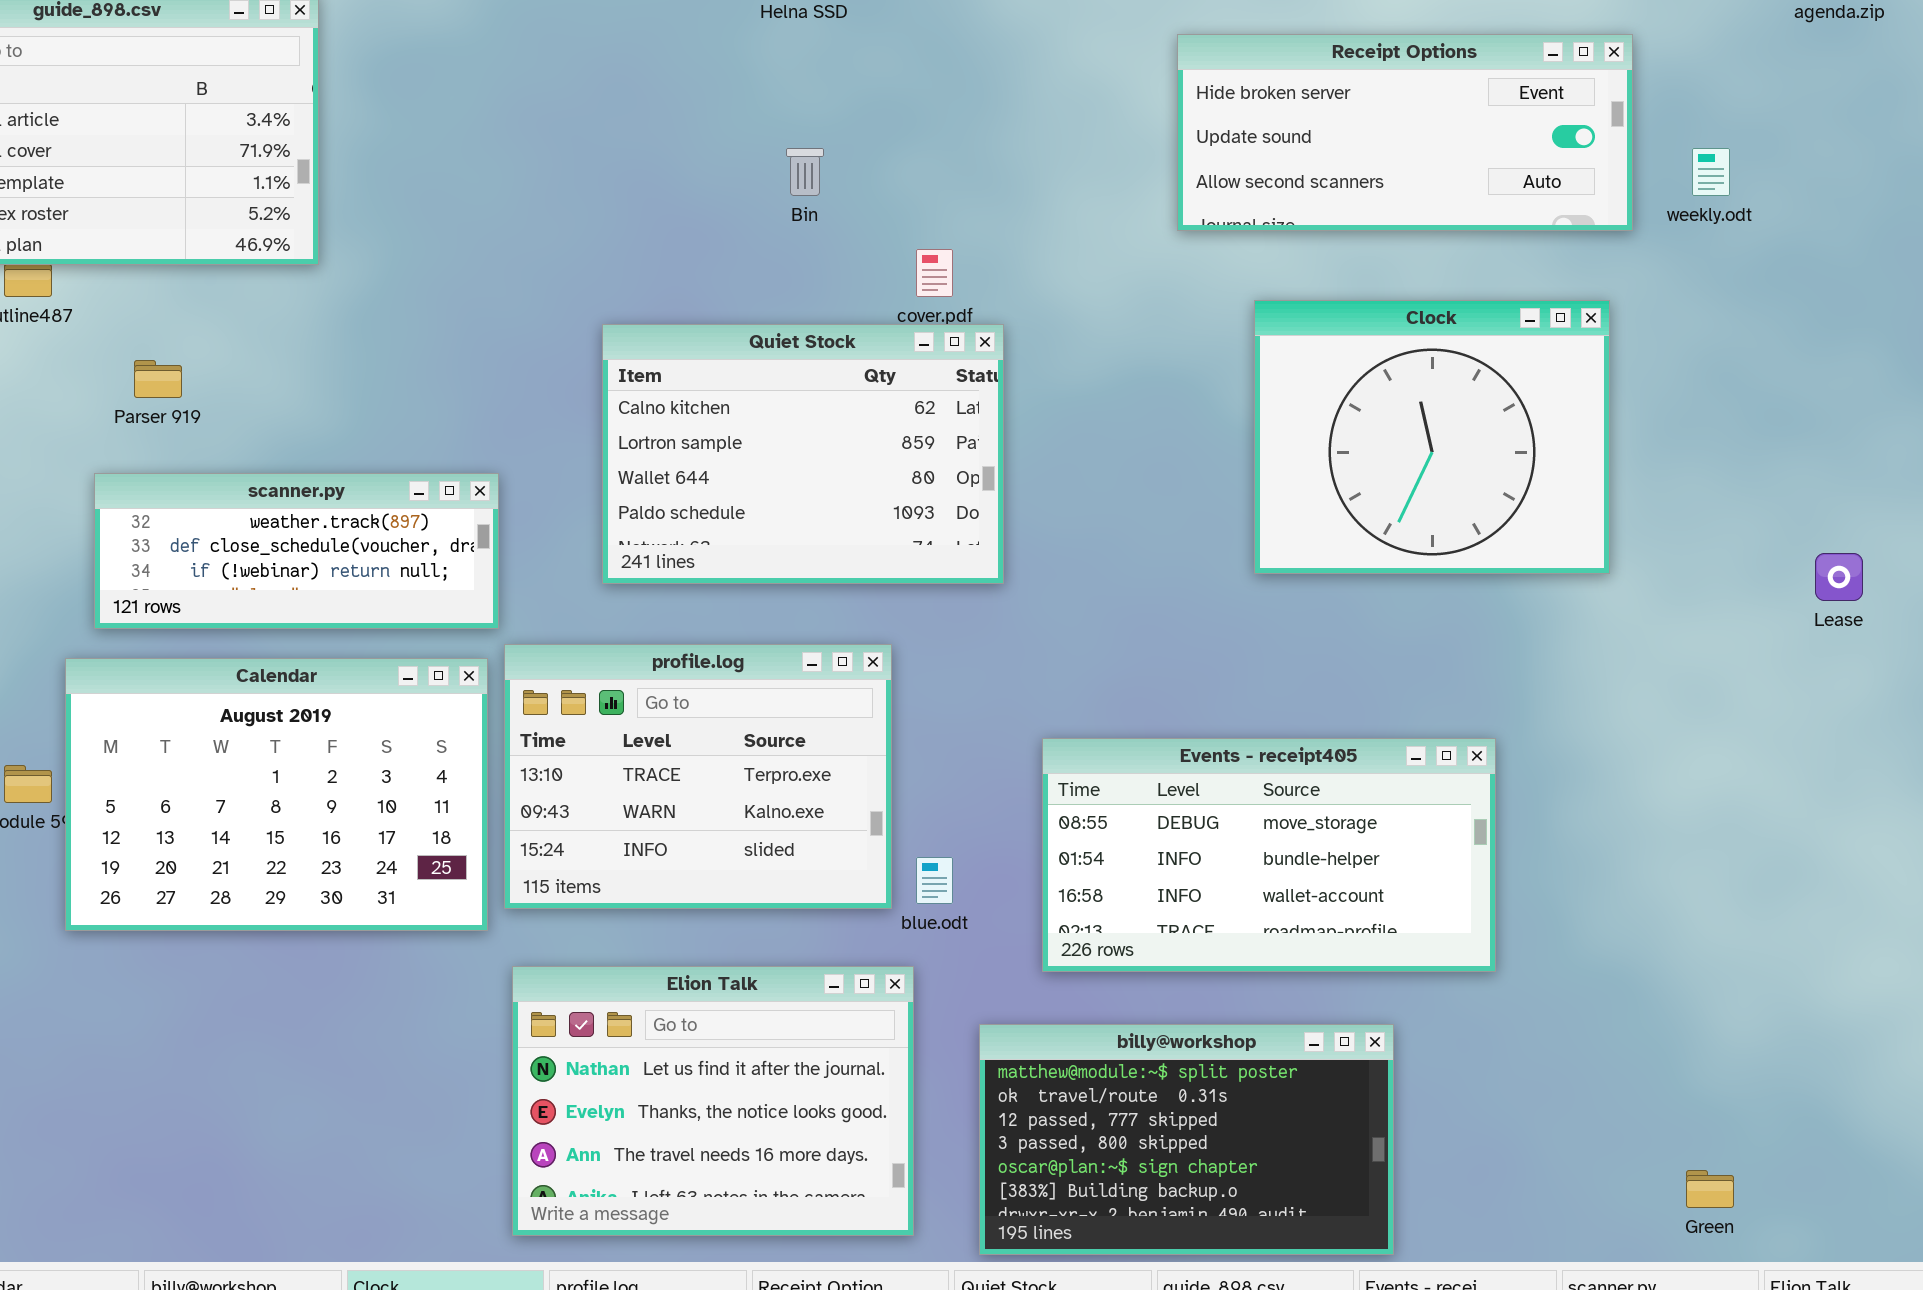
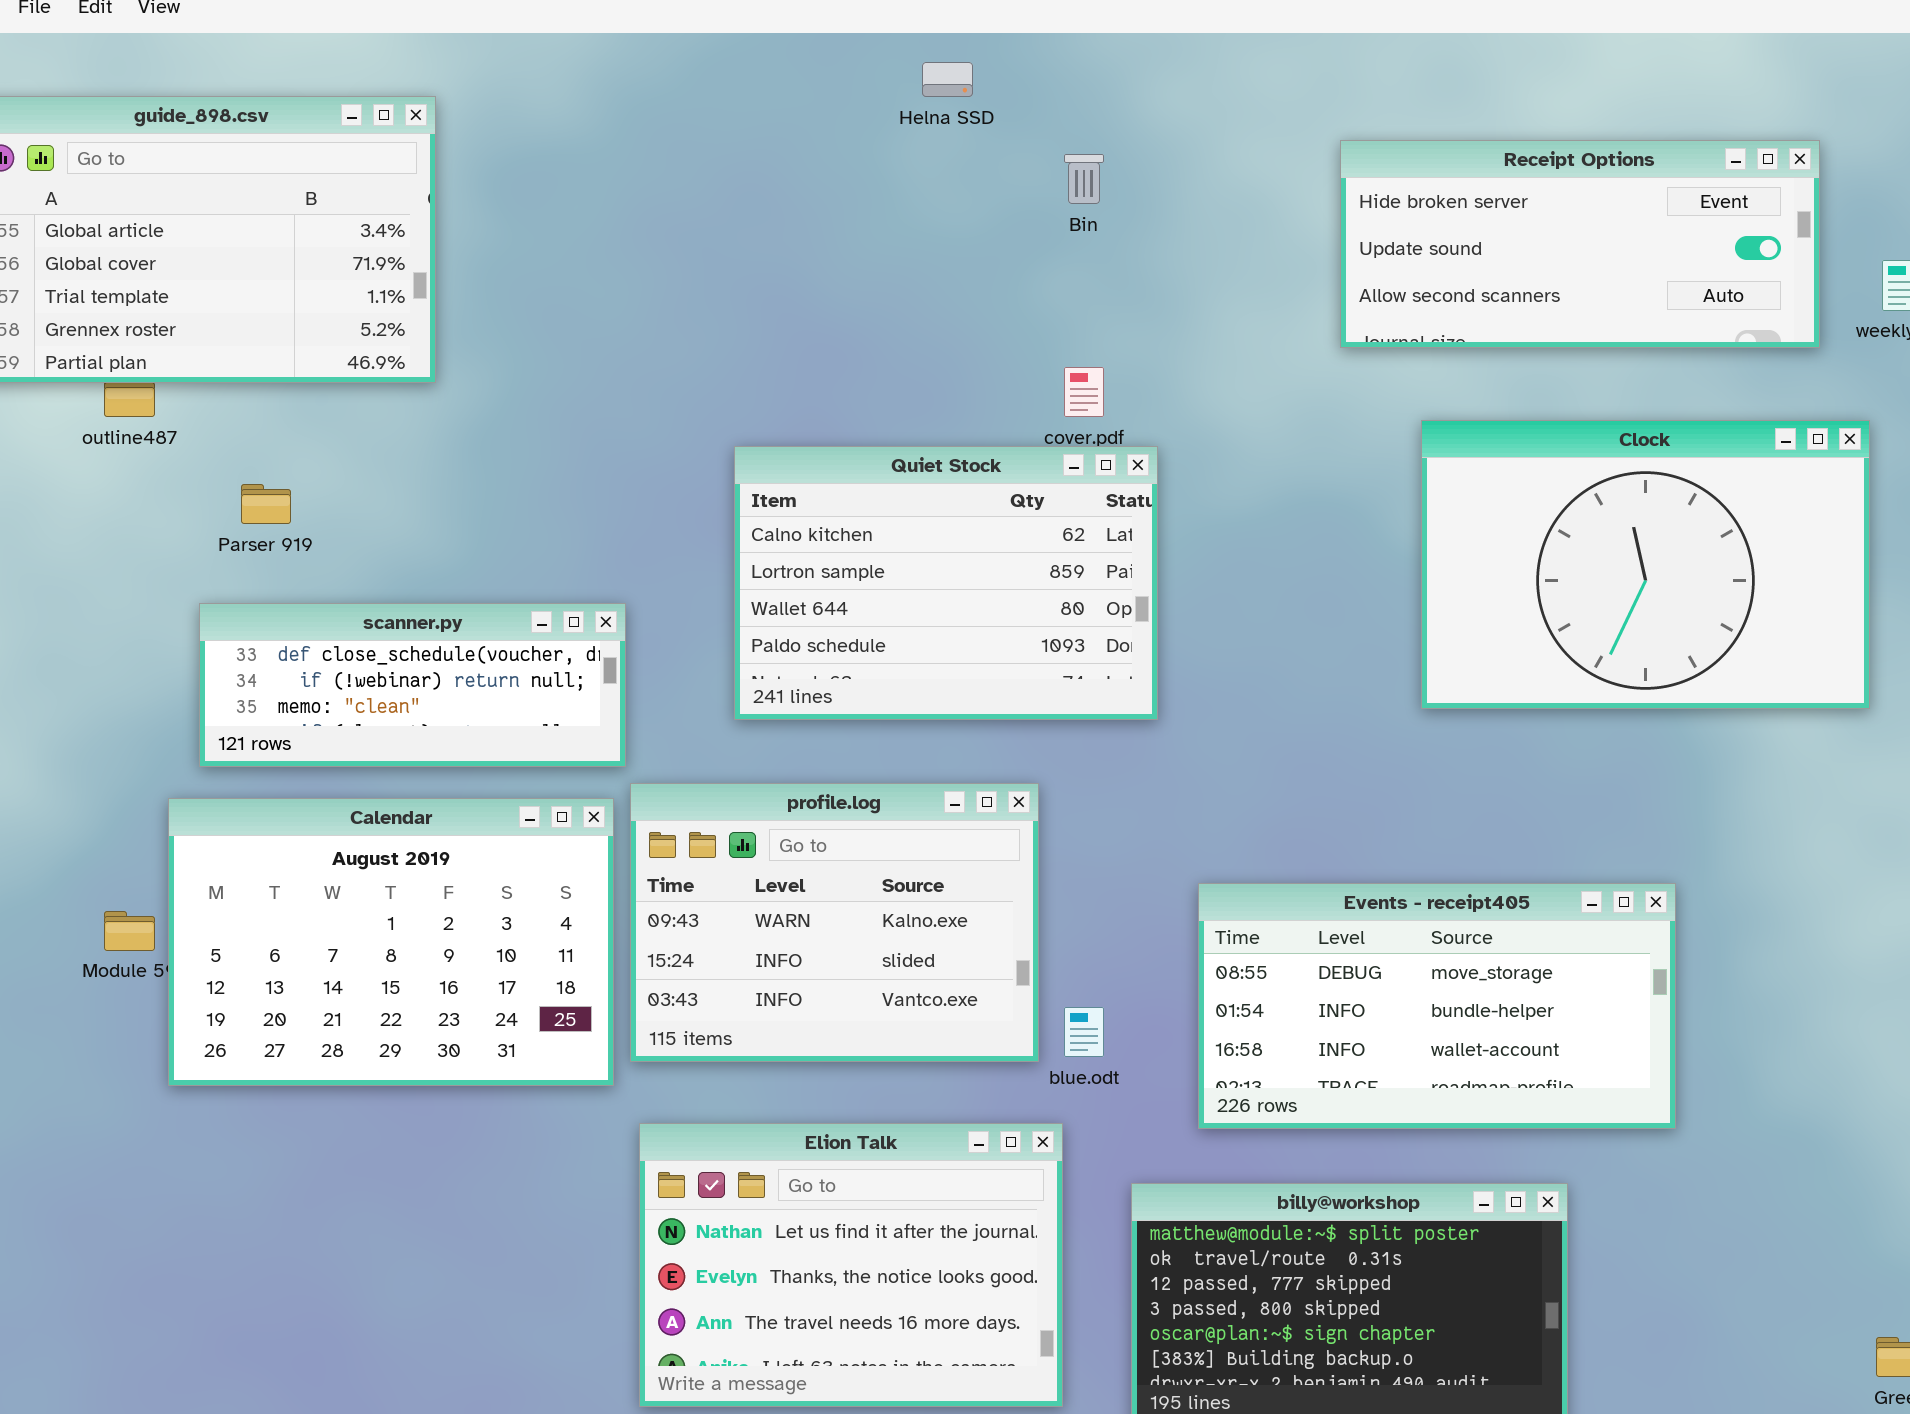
Bin: [786,148,824,196] -> [1064,154,1104,204], moved
Clock: [1254,300,1610,574] -> [1421,420,1870,709], resized
scanner.py: [94,473,499,629] -> [199,603,626,767], scrolled down 1 row
profile.log: [504,644,892,909] -> [630,783,1039,1062], scrolled down 1 row

